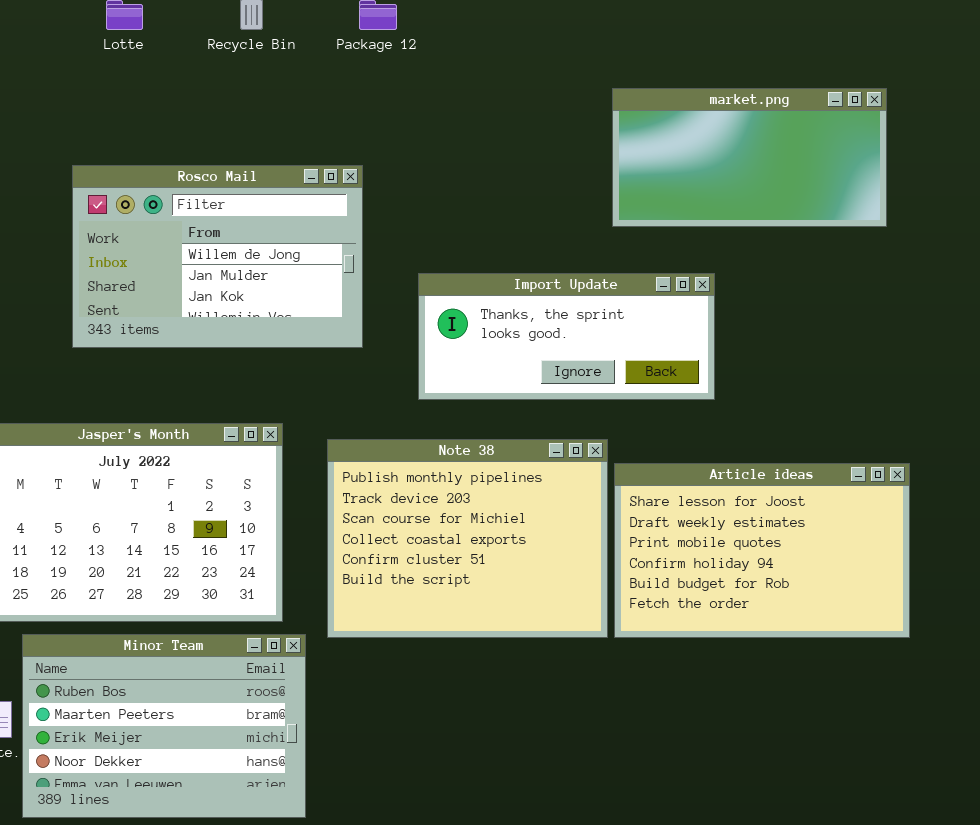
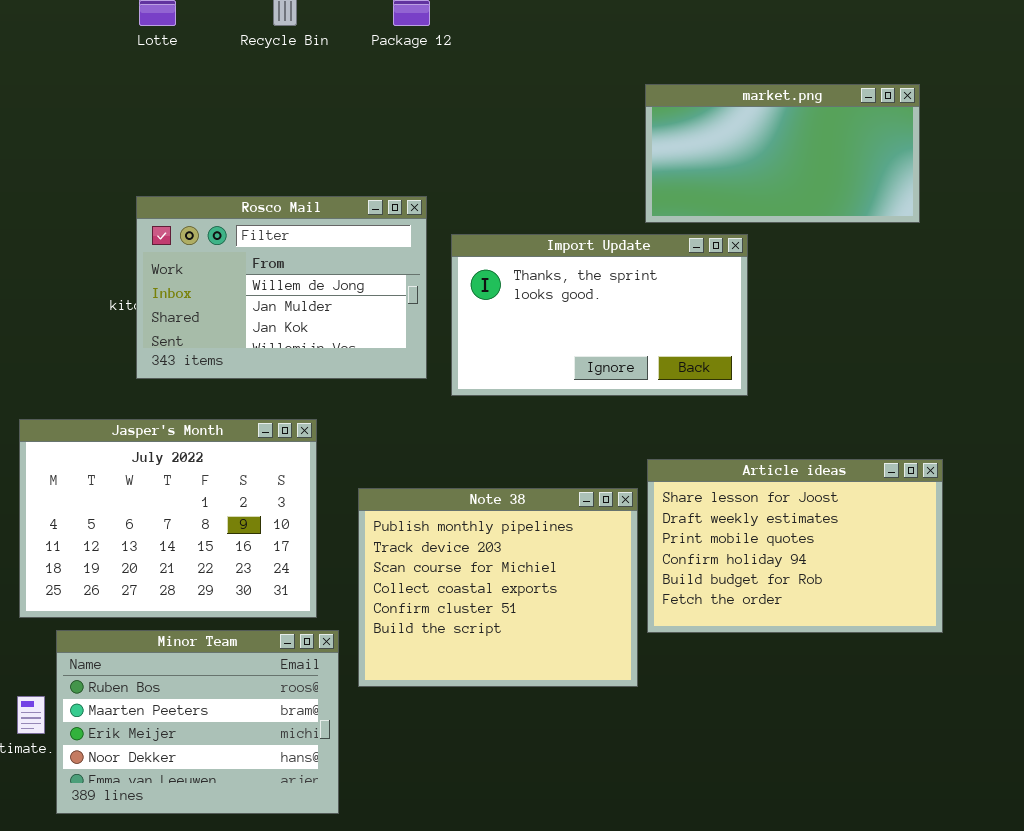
Rosco Mail: [72,165,363,348] -> [136,196,427,379], moved
Import Update: [418,273,715,400] -> [451,234,748,396], resized
Note 38: [327,439,608,638] -> [358,488,638,687], moved

